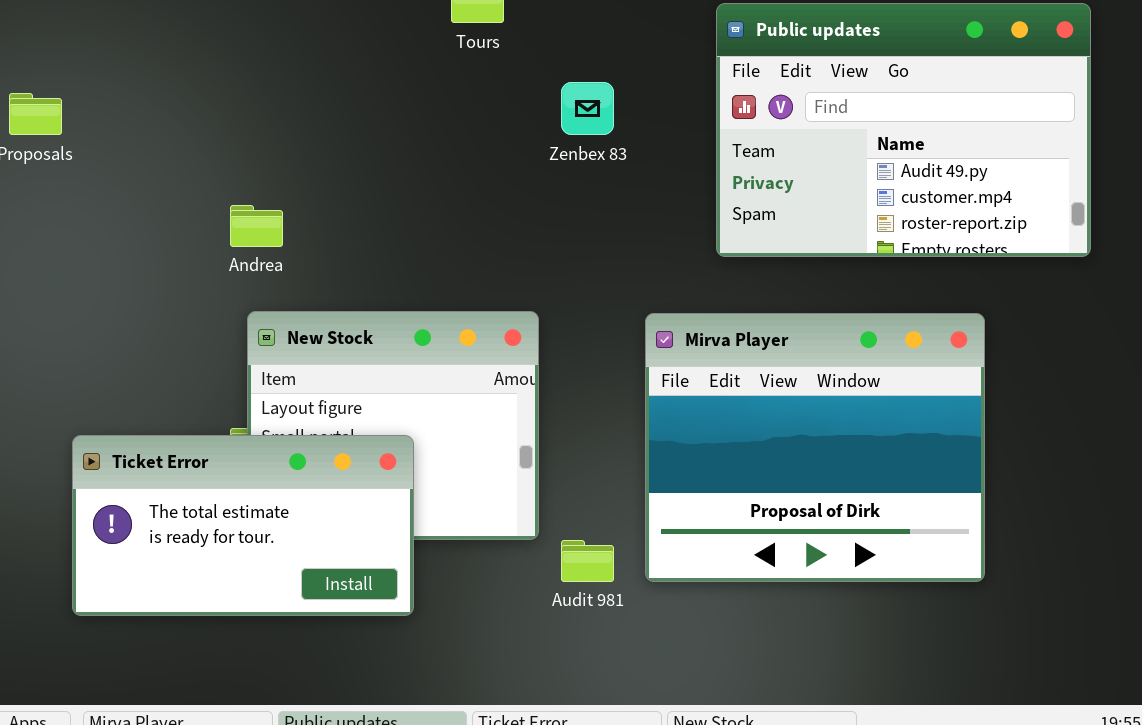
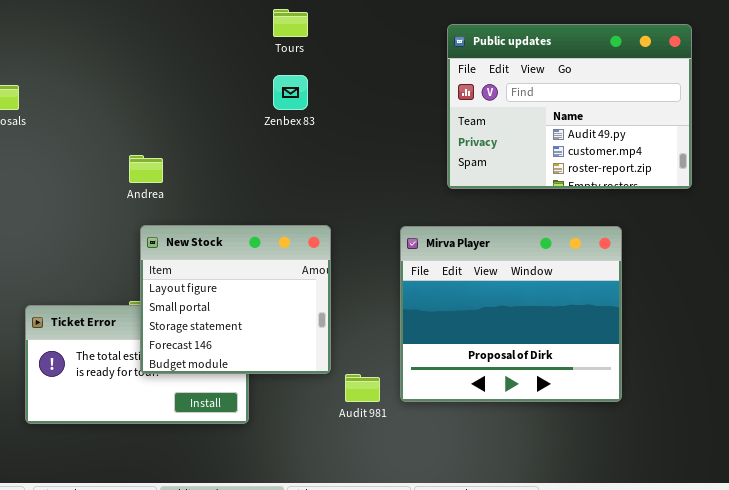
Zenbex 83: [561,82,614,135] -> [273,75,308,110], moved
New Stock: [247,311,539,540] -> [140,225,331,374], raised

